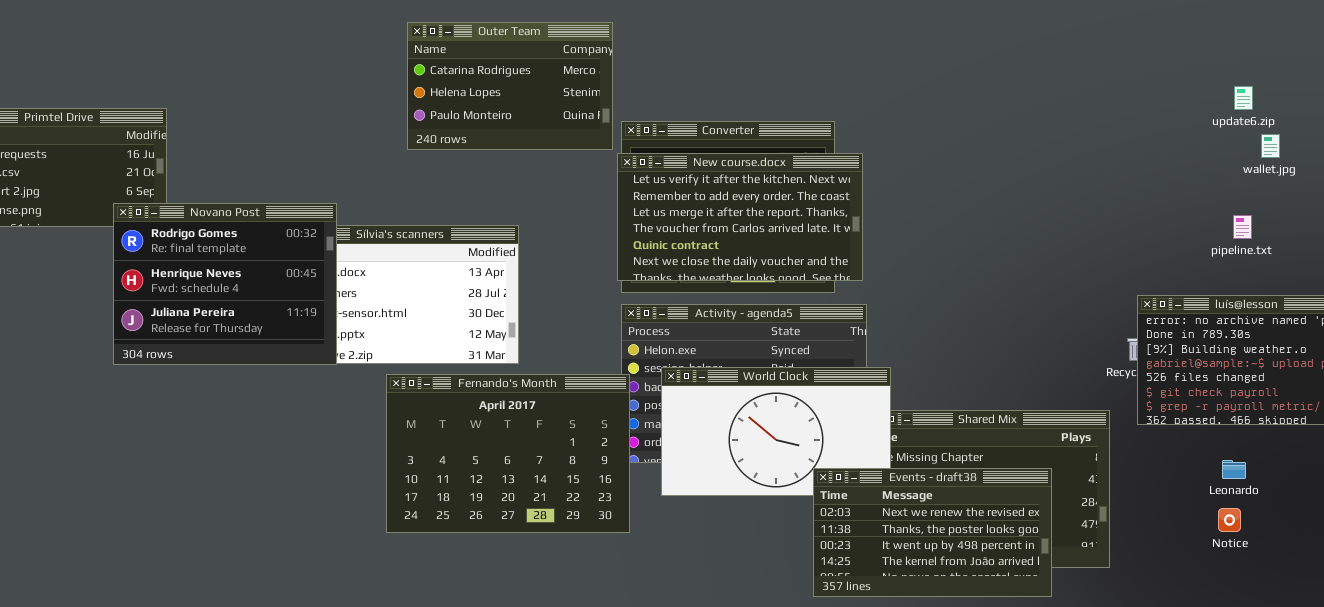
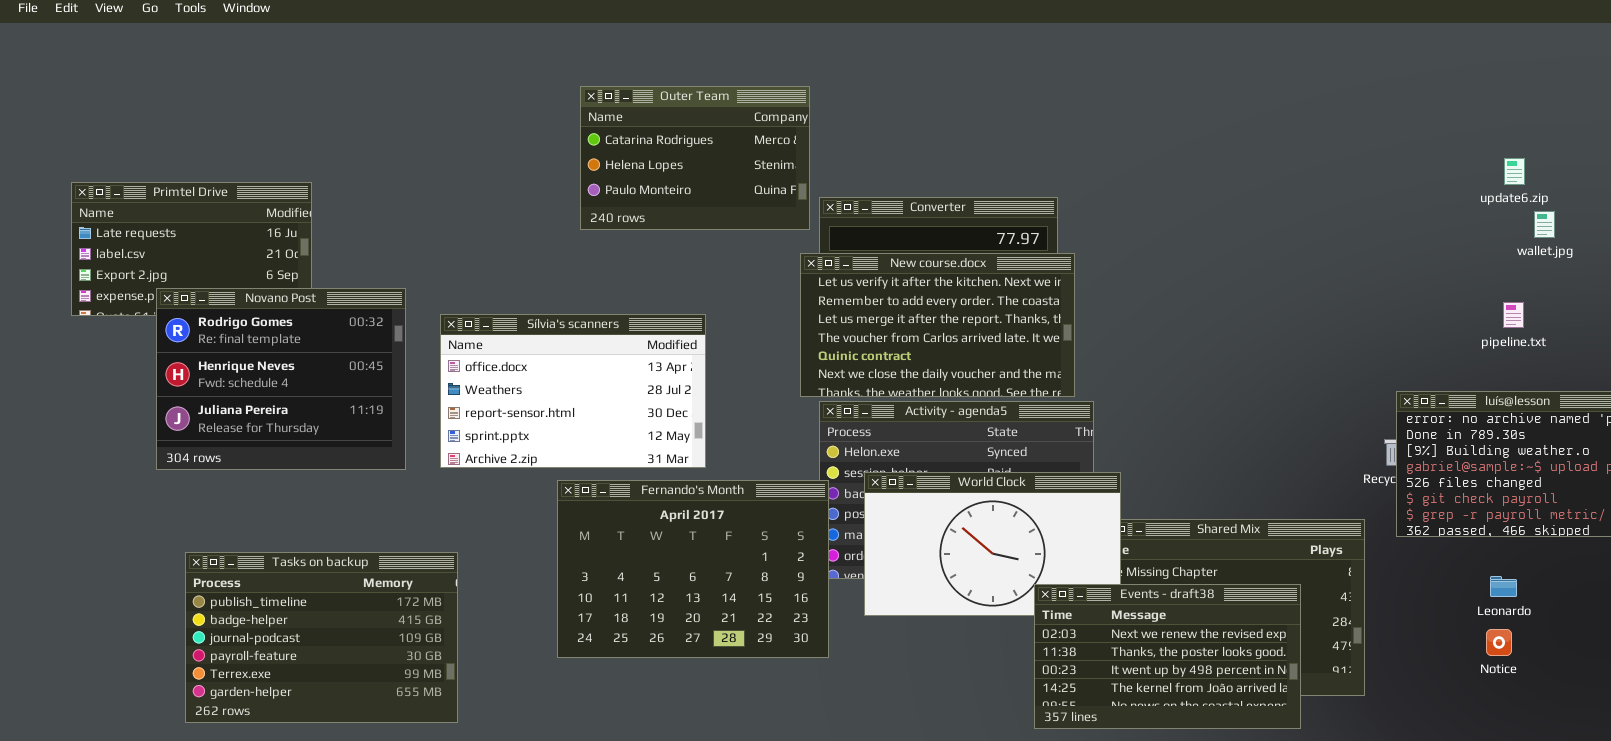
New course.docx: [617,153,863,281] -> [800,253,1075,397], moved
Novano Post: [113,203,337,365] -> [156,288,406,470], moved
Tasks on backup: none -> [185,552,458,723], opened

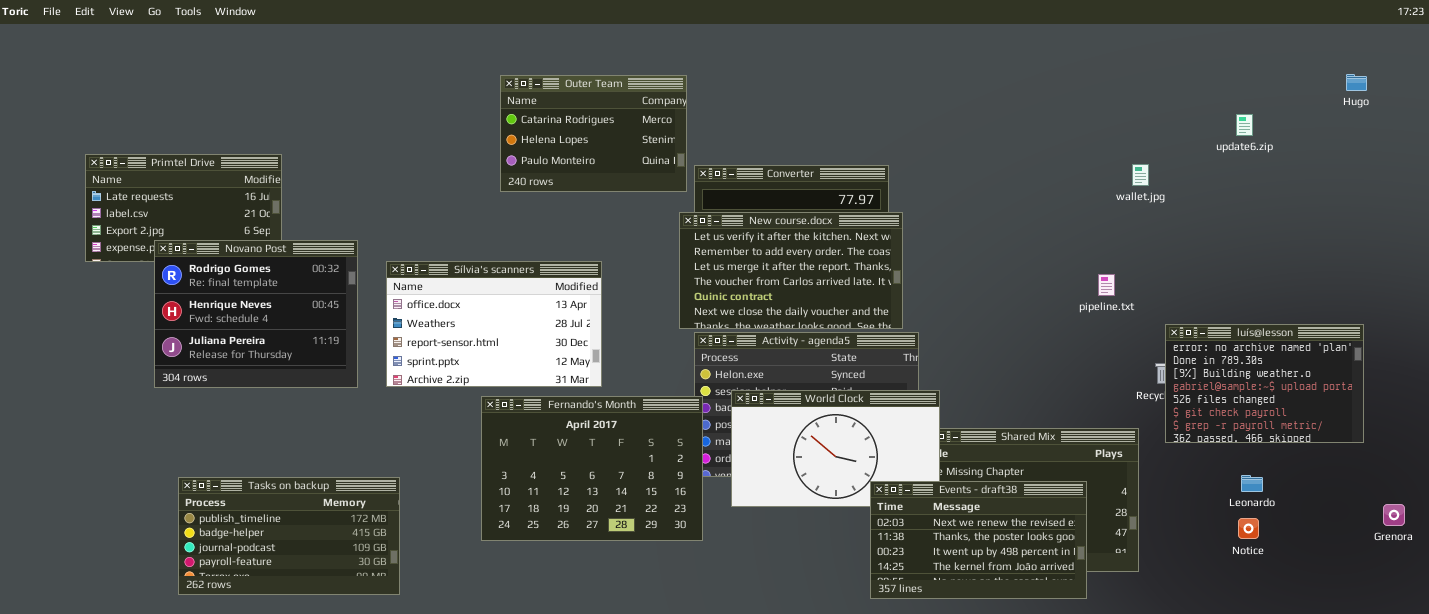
update6.zip: [1504,158,1525,185] -> [1236,114,1253,136], moved
wallet.jpg: [1534,211,1555,238] -> [1132,164,1149,186], moved
pipeline.txt: [1503,302,1524,328] -> [1098,274,1115,296], moved
Tasks on backup: [185,552,458,723] -> [178,477,400,595], resized

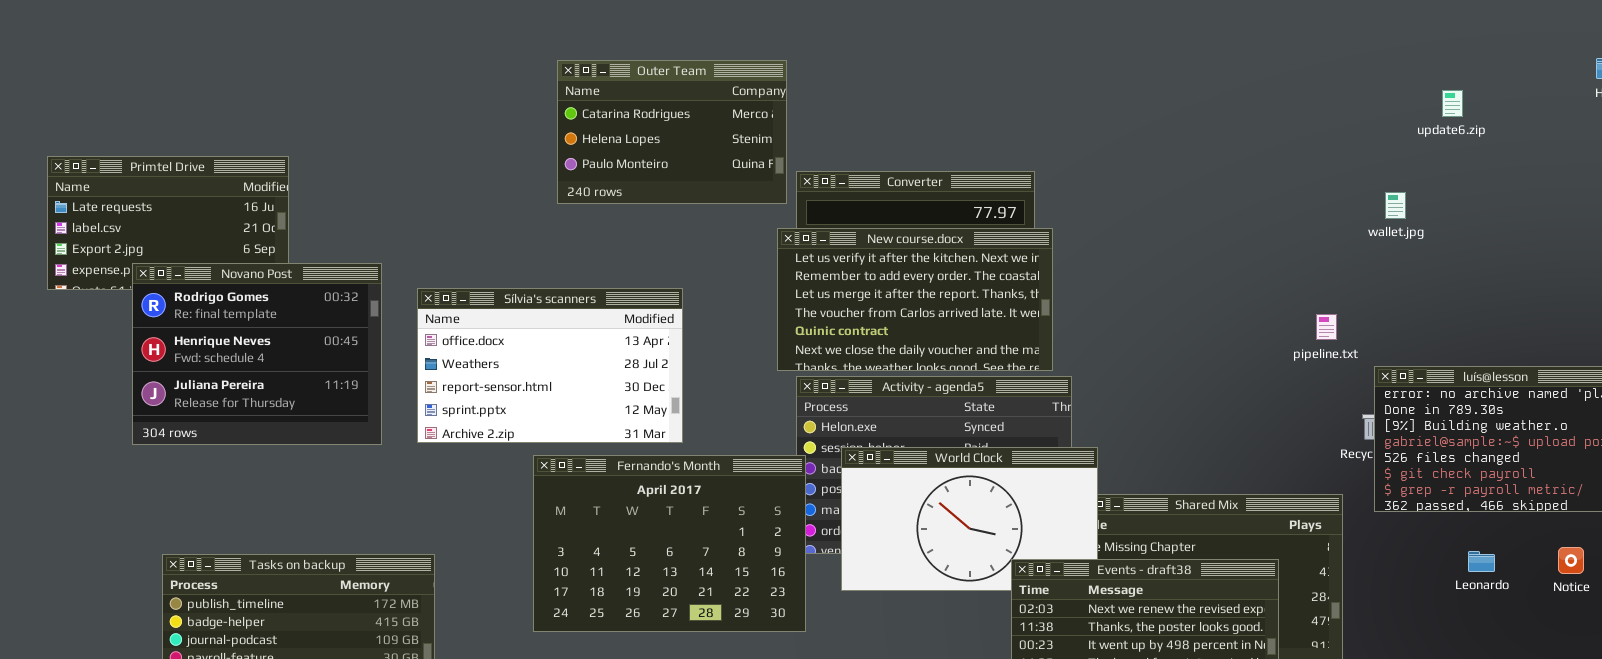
update6.zip: [1236,114,1253,136] -> [1442,90,1463,117], moved
wallet.jpg: [1132,164,1149,186] -> [1385,192,1406,219], moved
pipeline.txt: [1098,274,1115,296] -> [1316,314,1337,340], moved
Notice: [1238,518,1259,539] -> [1558,547,1584,574], moved

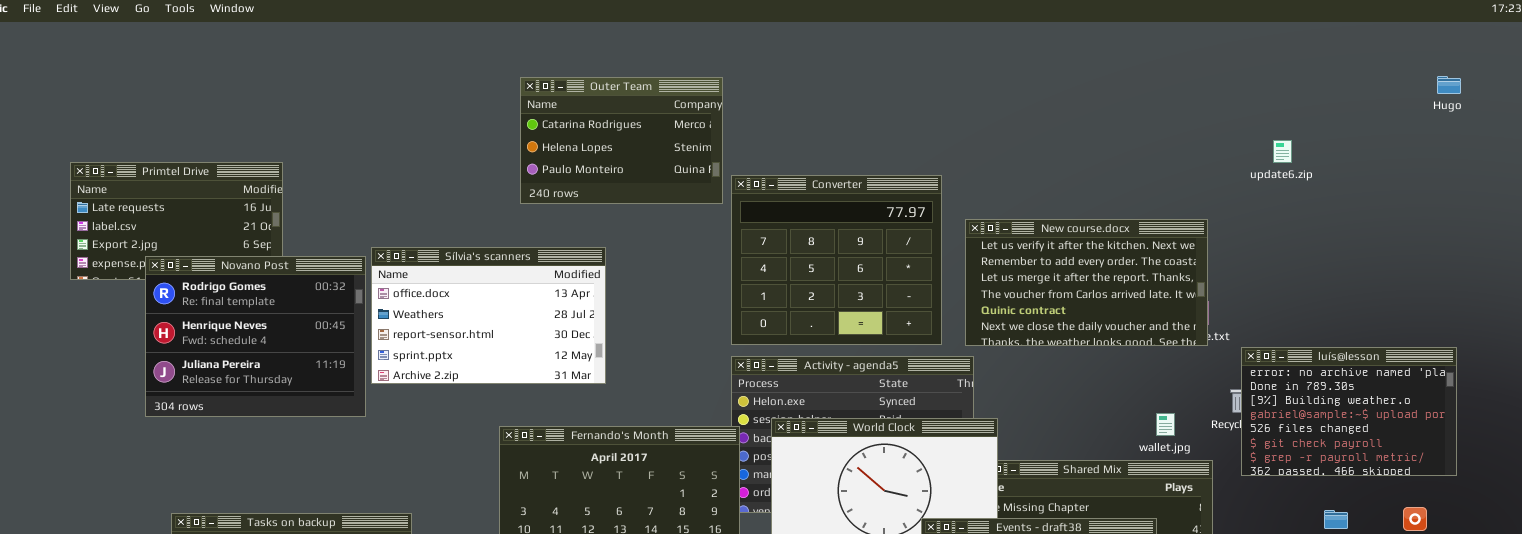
update6.zip: [1442,90,1463,117] -> [1273,140,1292,163], moved
wallet.jpg: [1385,192,1406,219] -> [1156,413,1175,436], moved
New course.docx: [777,228,1053,371] -> [965,219,1208,346], moved
Sílvia's scanners: [417,288,683,443] -> [371,247,606,384], moved

